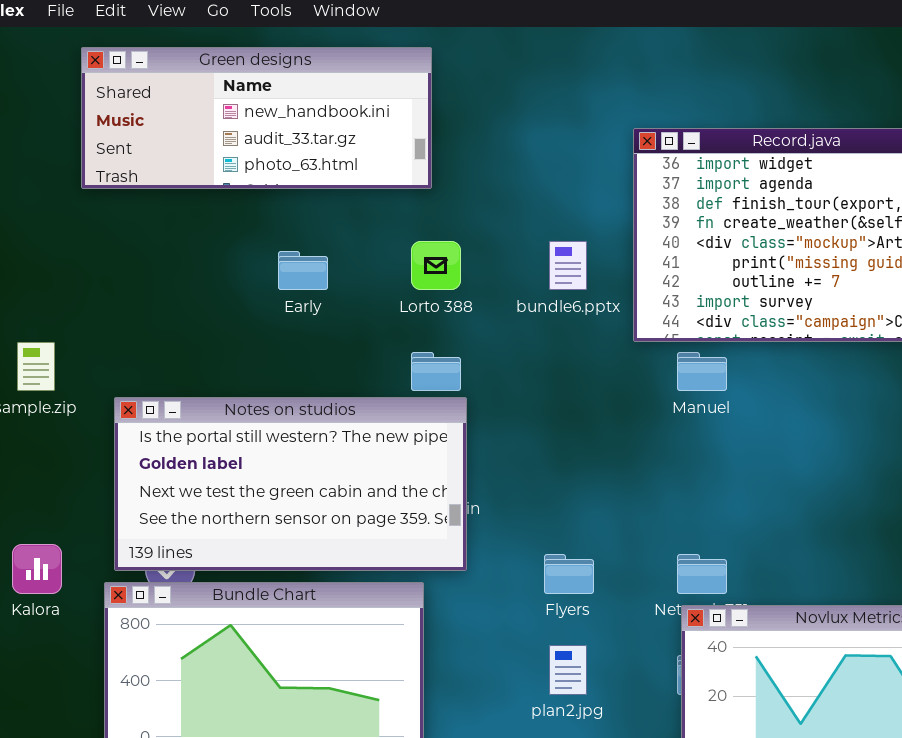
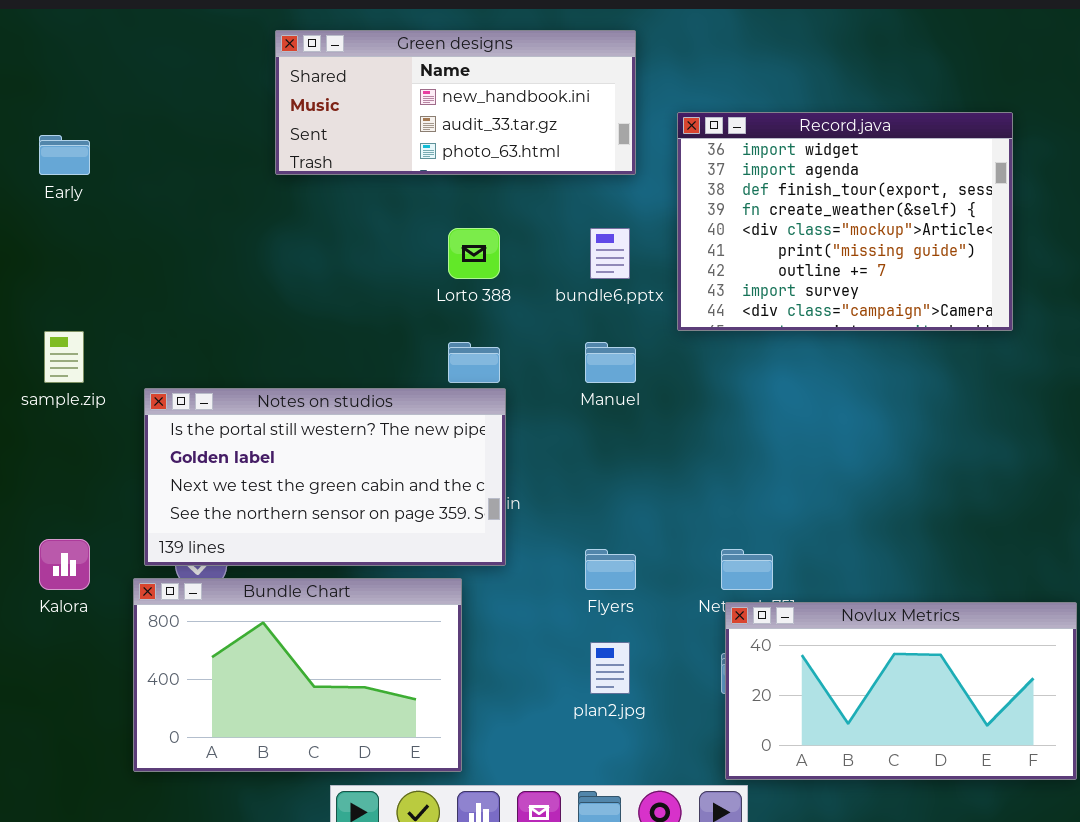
Green designs: [81,47,432,189] -> [275,30,636,175], moved
Early: [278,251,328,290] -> [39,135,90,175], moved
Manuel: [677,352,727,391] -> [585,342,636,383], moved

